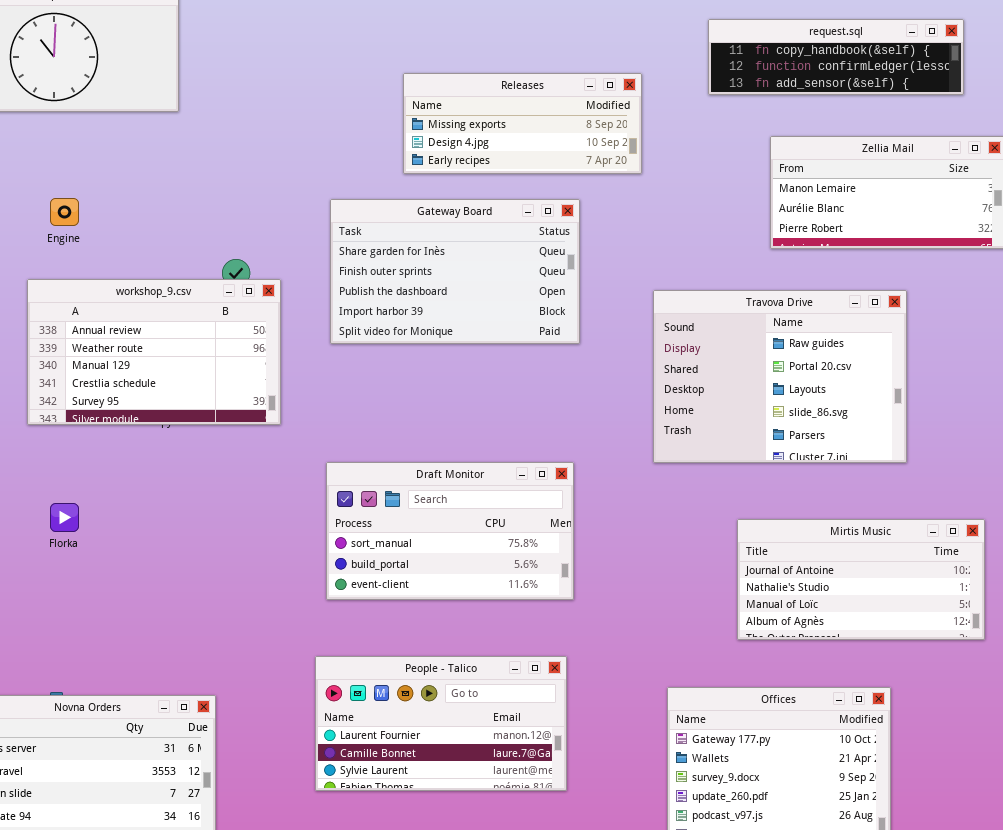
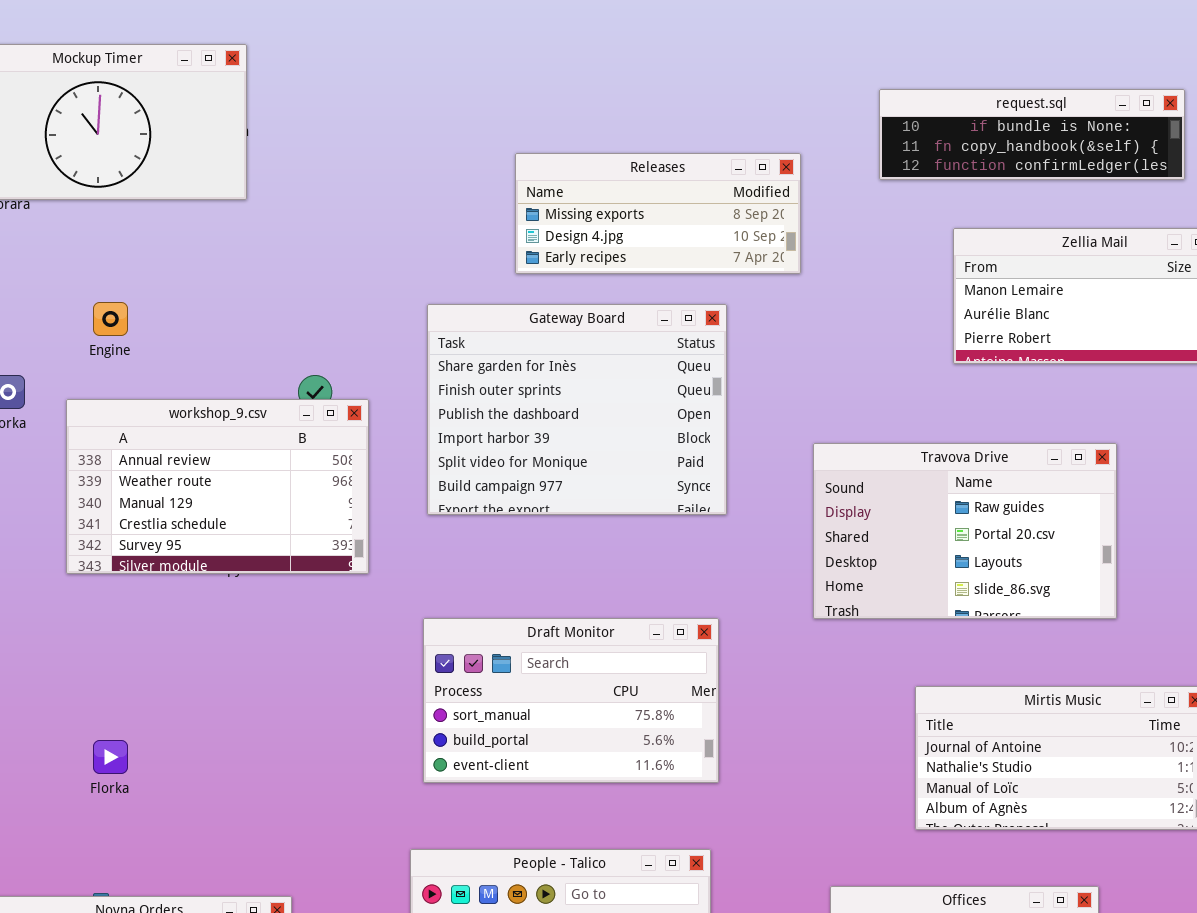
request.sql: [708,19,964,95] -> [879,89,1185,180], scrolled up 1 row
Gateway Board: [330,199,580,344] -> [427,304,727,515], resized
Travova Drive: [653,290,907,463] -> [813,443,1117,619], resized
Florka: [50,503,79,532] -> [93,740,128,774], moved

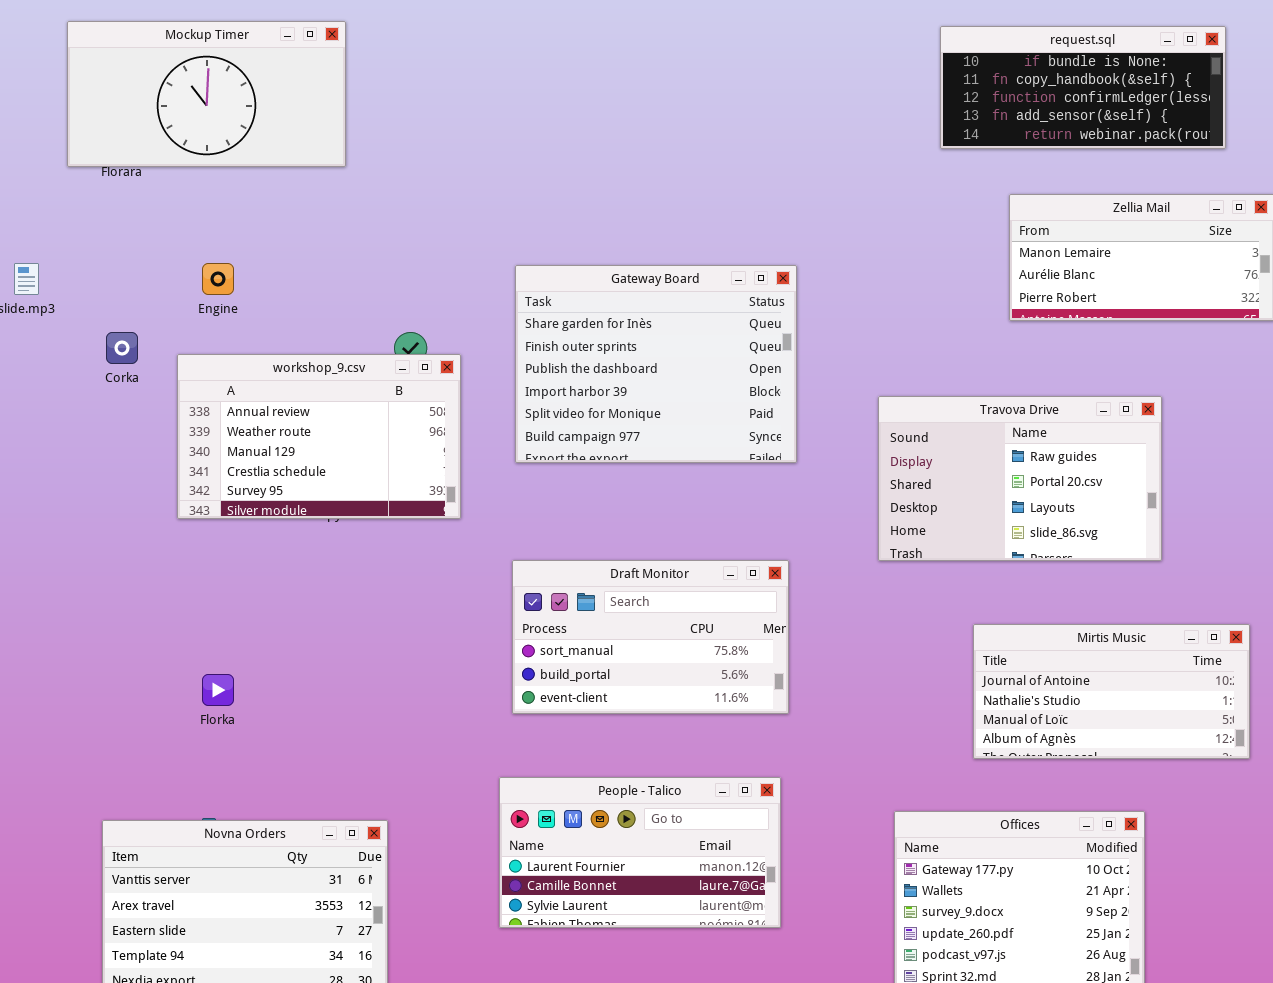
request.sql: [879,89,1185,180] -> [940,26,1226,149], resized
Releases: [515,153,801,274] -> none, closed

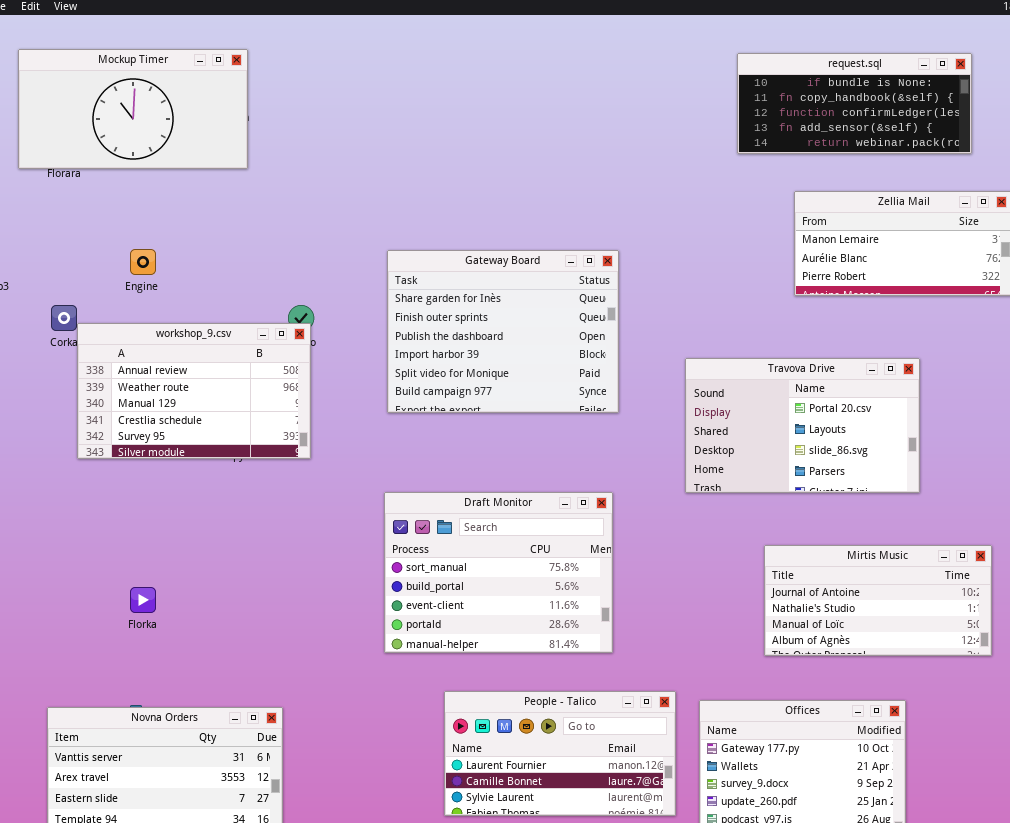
workshop_9.csv: [177,354,461,519] -> [77,323,311,459], moved
Travova Drive: [878,396,1162,561] -> [685,358,920,493], scrolled down 1 row
Draft Monitor: [512,560,789,714] -> [384,492,613,653], resized
People - Talico: [499,777,781,928] -> [444,691,676,816], moved

